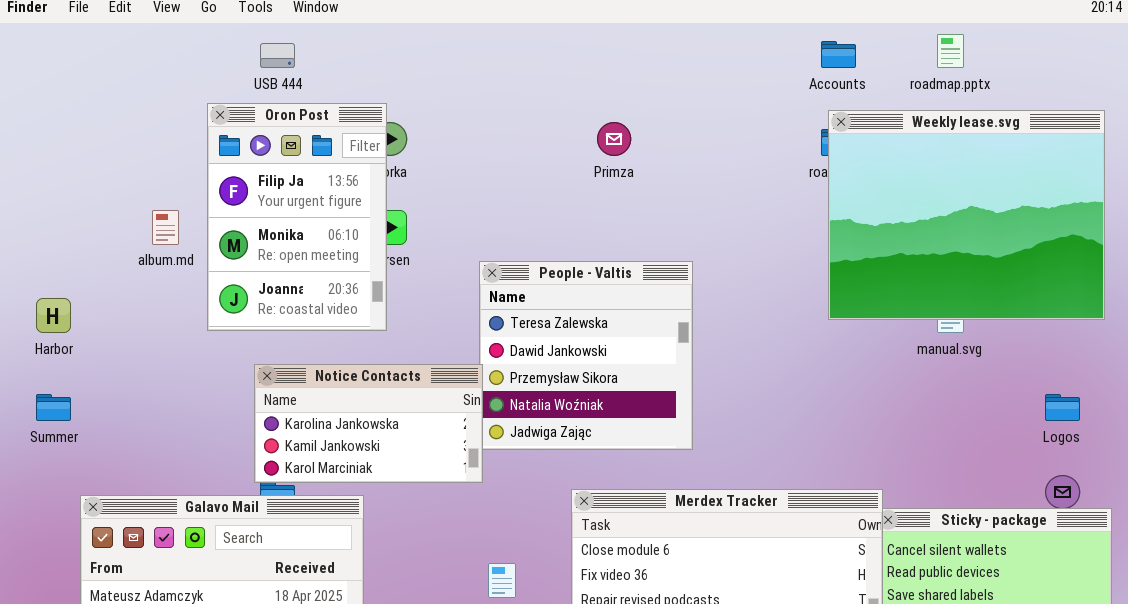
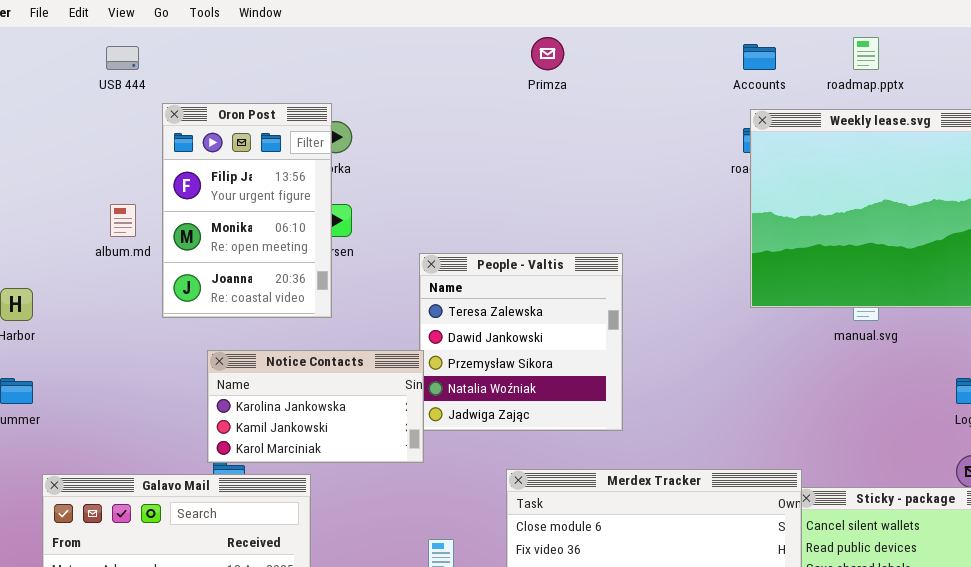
USB 444: [260,43,295,68] -> [106,46,139,70], moved
Primza: [597,122,631,156] -> [531,37,564,70], moved

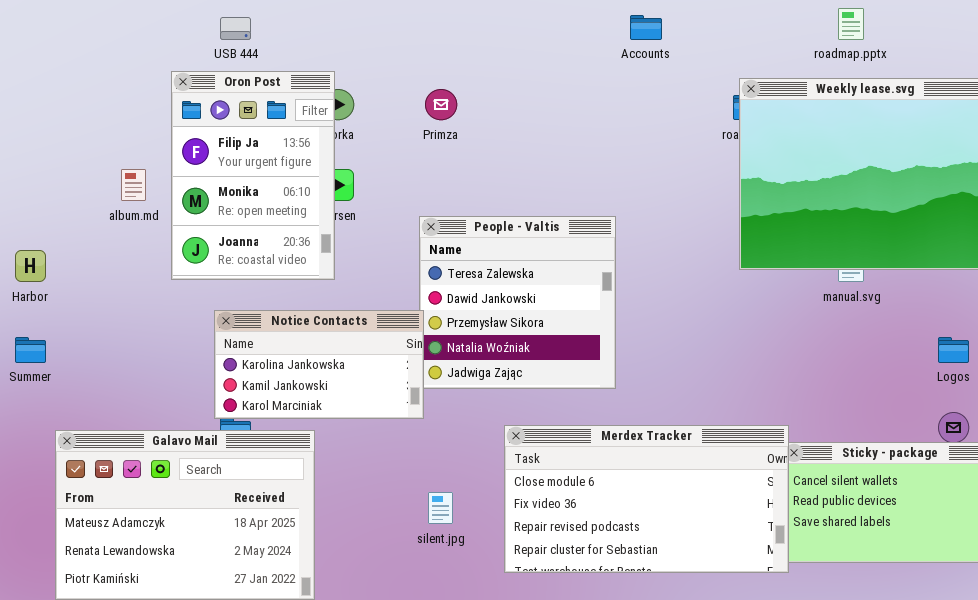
Primza: [531,37,564,70] -> [425,89,457,120], moved
Accounts: [743,44,776,70] -> [630,15,662,40], moved
USB 444: [106,46,139,70] -> [220,17,251,40], moved

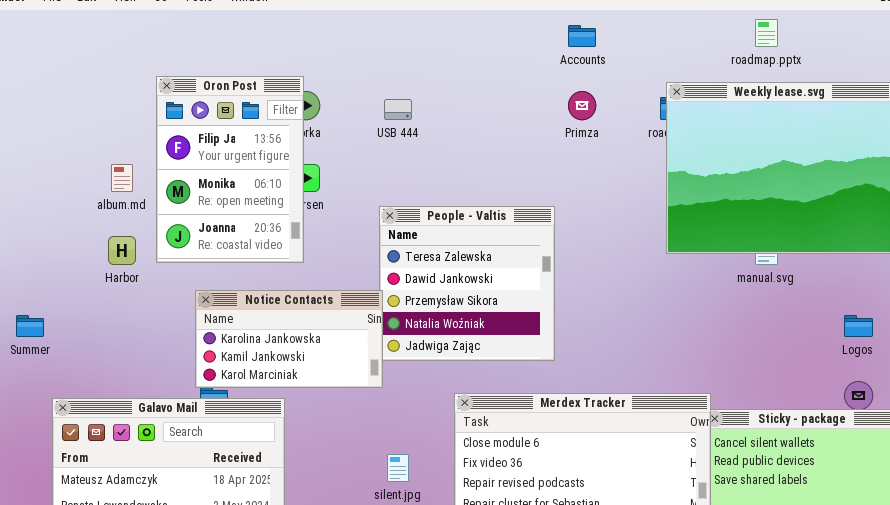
USB 444: [220,17,251,40] -> [384,99,412,120], moved
Primza: [425,89,457,120] -> [568,91,596,120], moved
Harbor: [15,250,46,282] -> [108,236,136,265], moved

